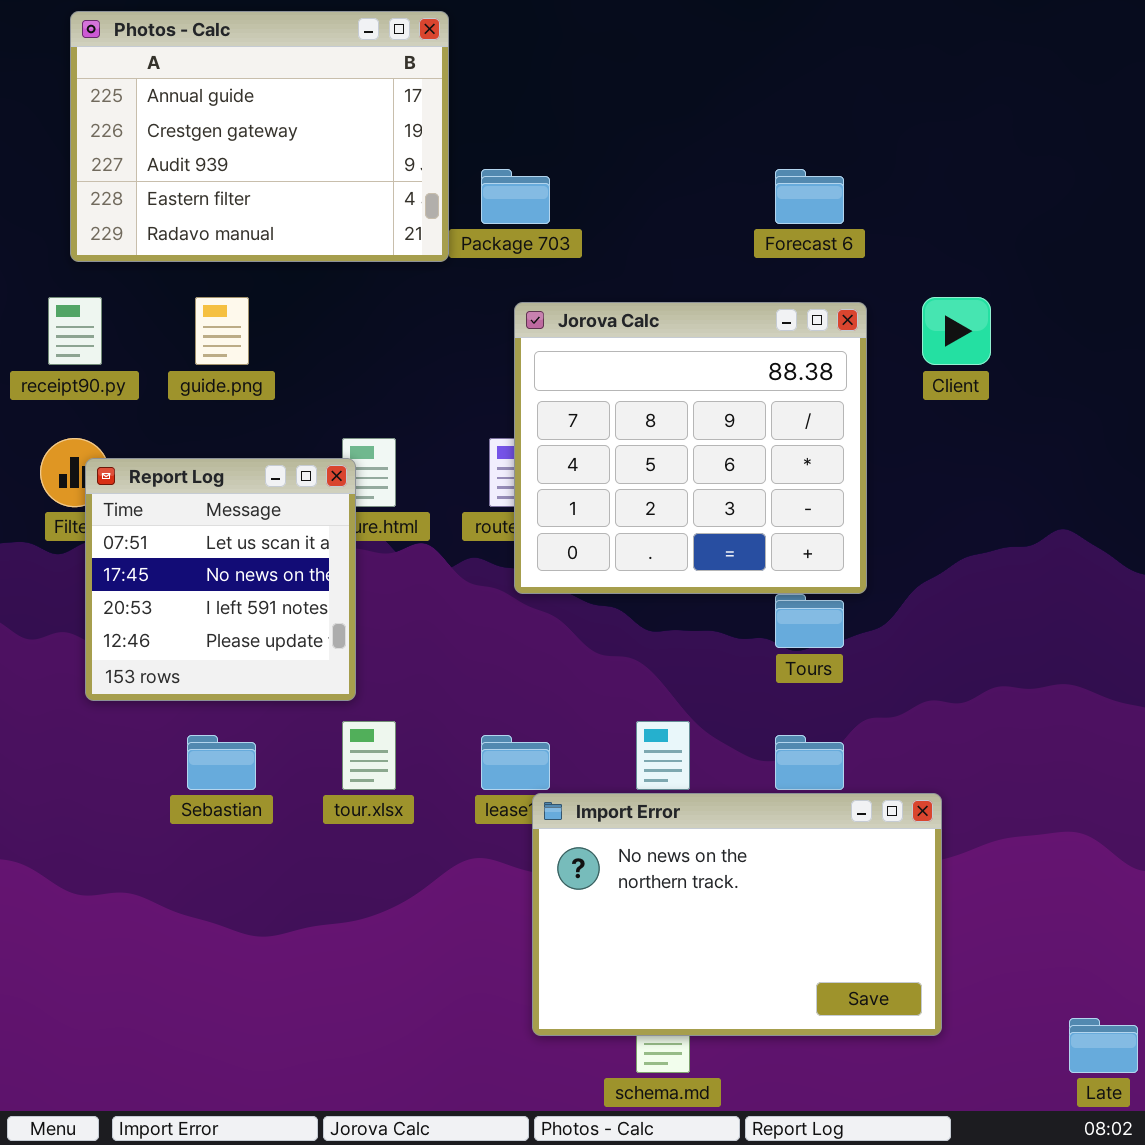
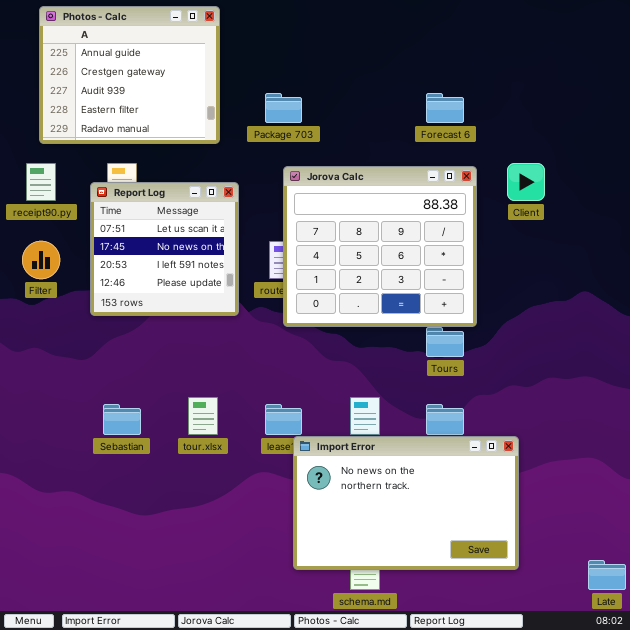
Photos - Calc: [70,11,449,262] -> [39,6,220,144], resized
Report Log: [85,458,356,701] -> [90,182,239,316], moved

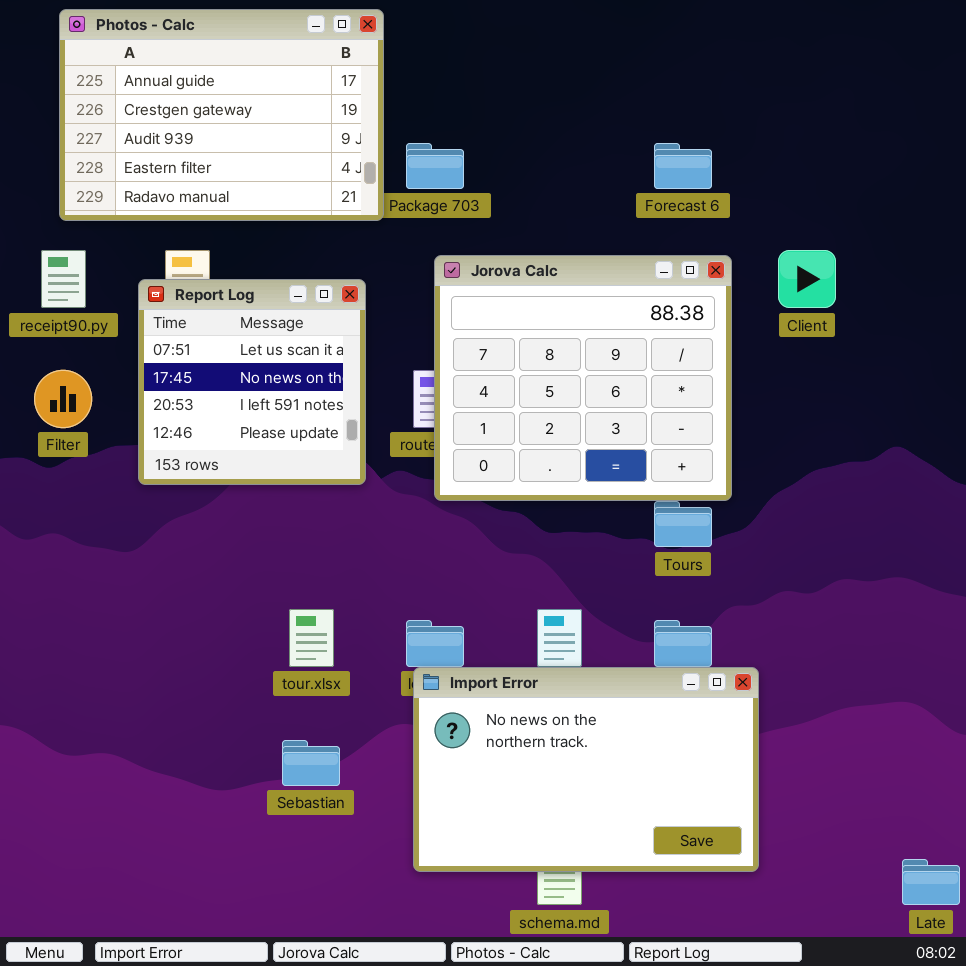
Photos - Calc: [39,6,220,144] -> [59,9,384,221], resized
Sebastian: [103,404,141,435] -> [282,740,340,786], moved
Import Error: [293,436,519,570] -> [413,667,759,872], moved

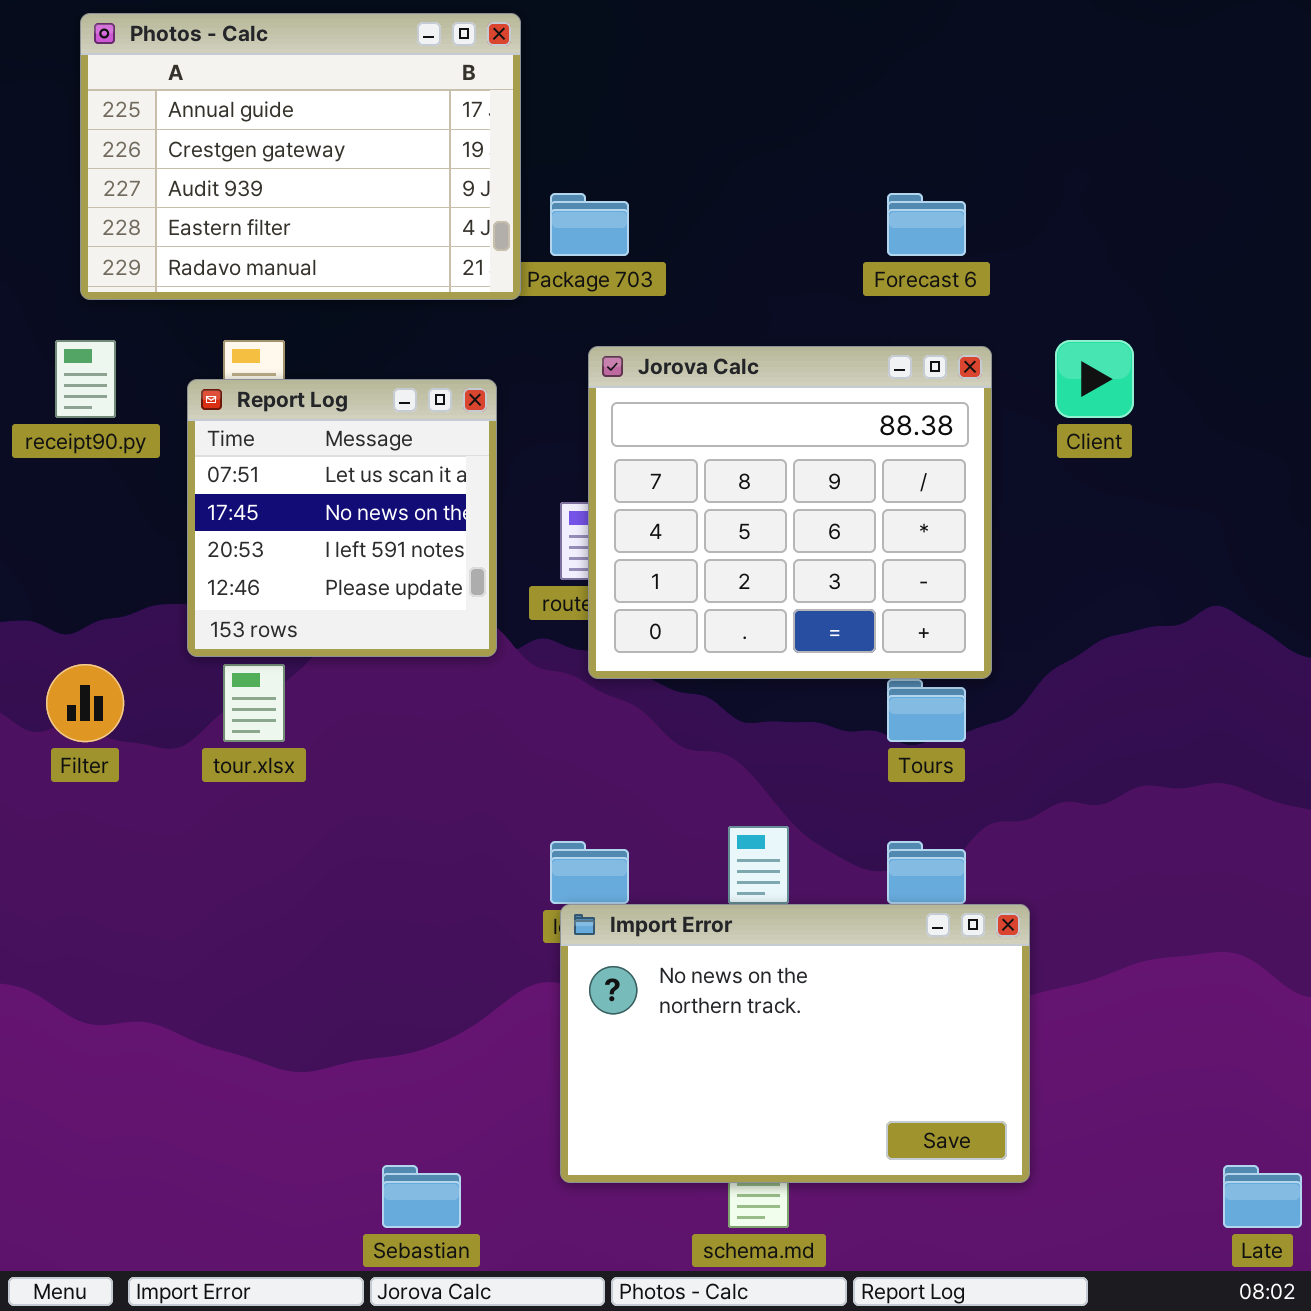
Filter: [34,370,92,428] -> [46,664,124,742], moved
tour.xlsx: [289,609,334,667] -> [223,664,285,742], moved
Sebastian: [282,740,340,786] -> [382,1165,461,1228], moved

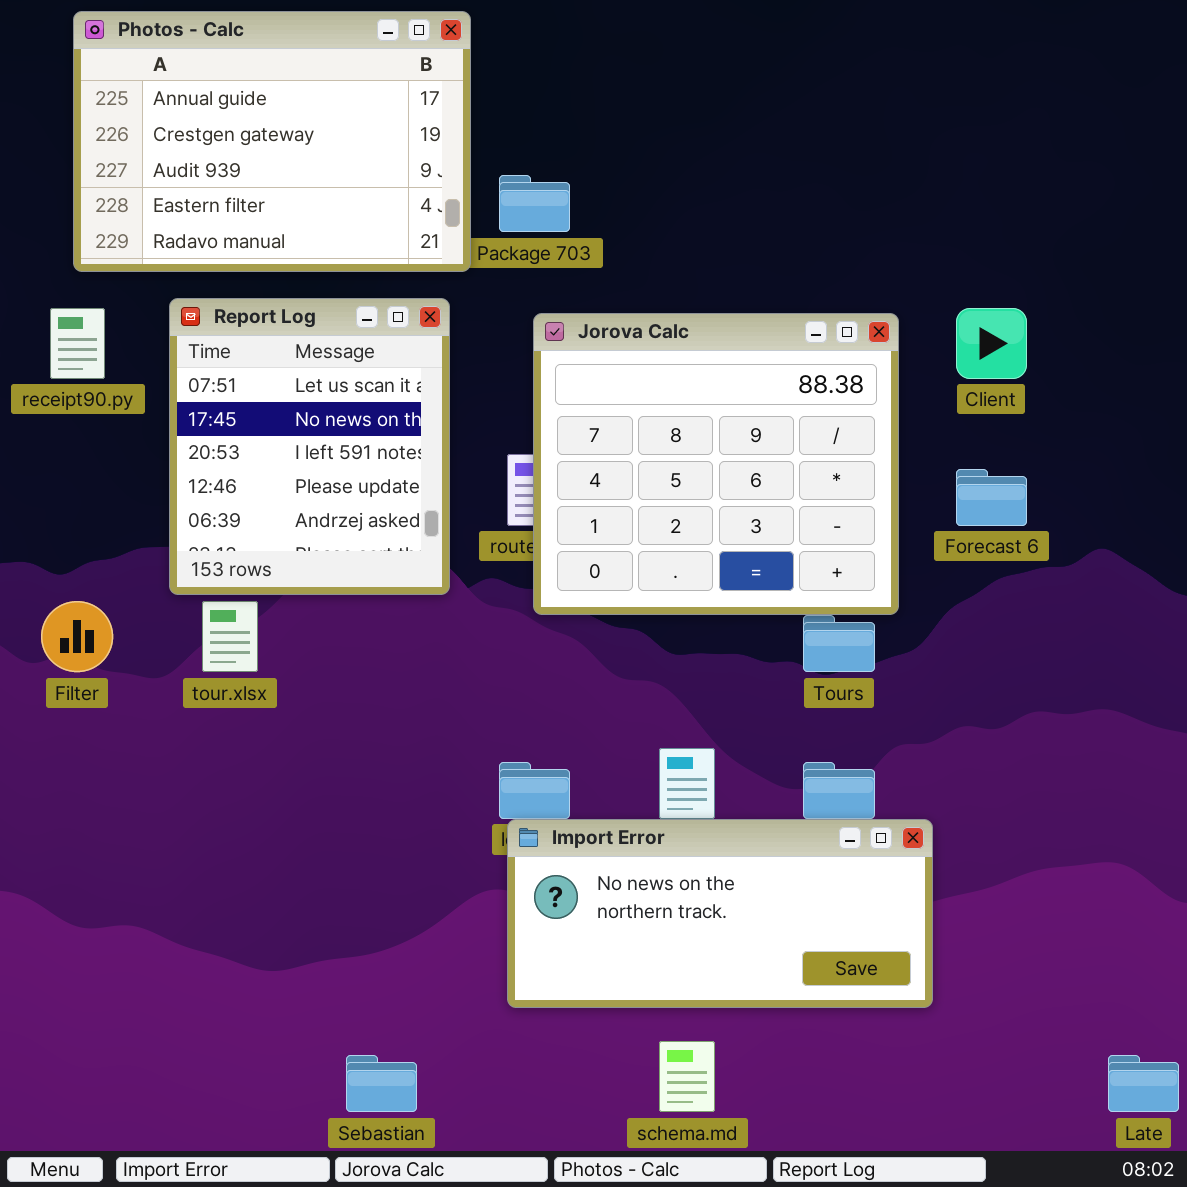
Forecast 6: [887,193,966,256] -> [956,469,1027,526], moved
Report Log: [187,379,497,657] -> [169,298,450,595], resized
Import Error: [560,904,1030,1183] -> [507,819,933,1008], resized

